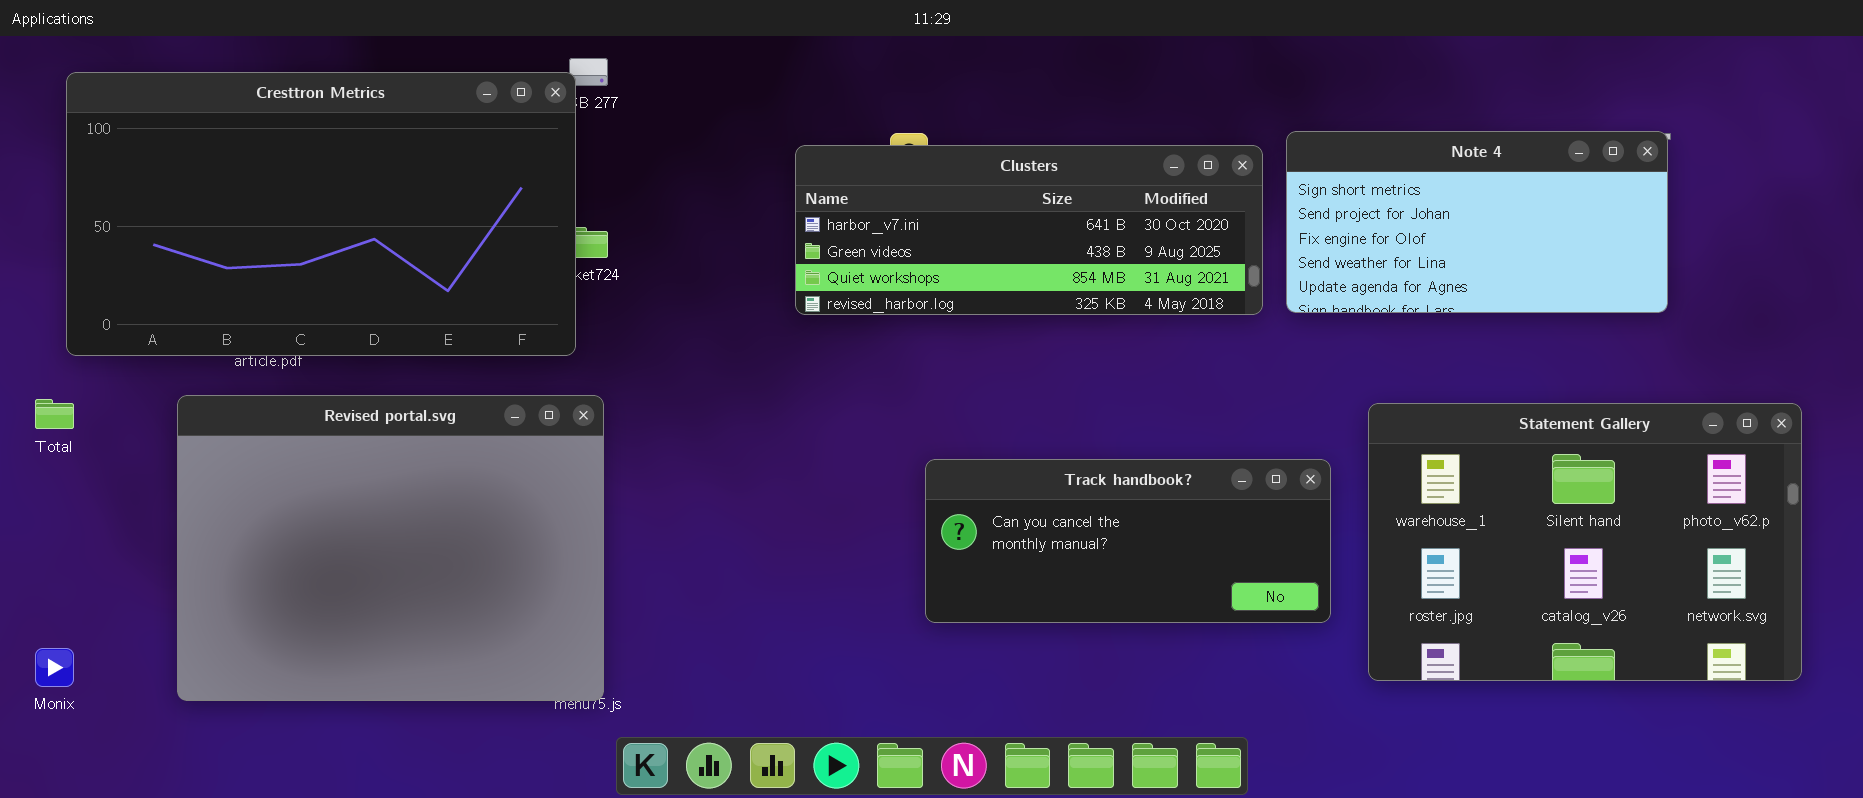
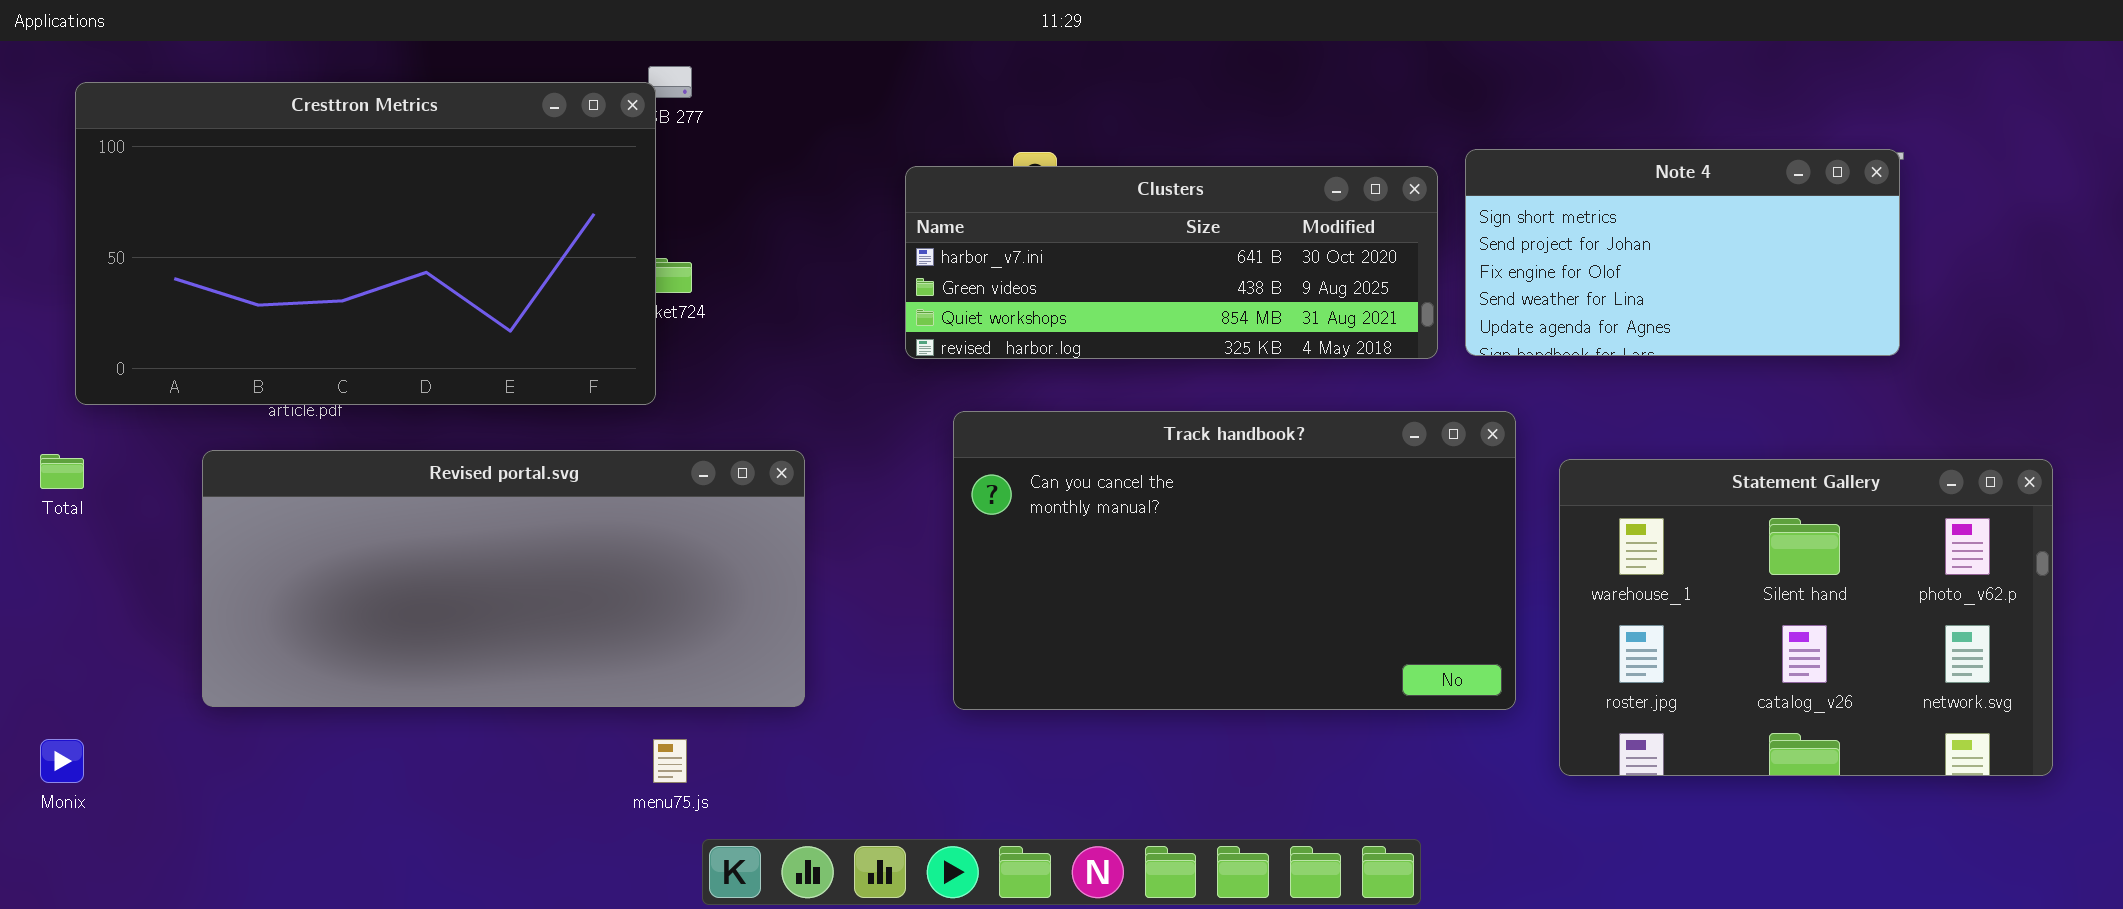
Revised portal.svg: [177,395,604,701] -> [202,450,805,707], resized
Track handbook?: [925,459,1331,623] -> [953,411,1516,710], resized

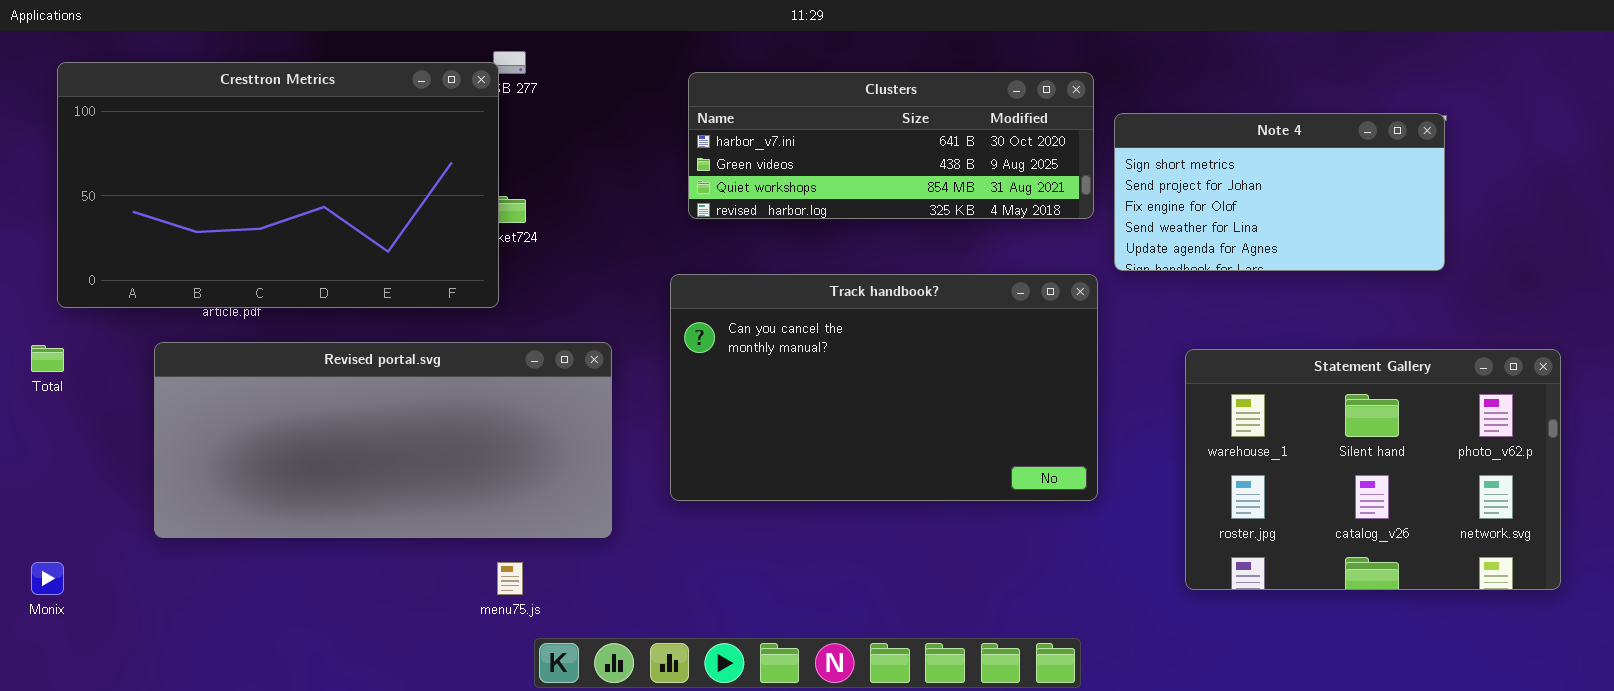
Clusters: [905,166,1438,359] -> [688,72,1094,219], moved
Track handbook?: [953,411,1516,710] -> [670,274,1098,501], moved

